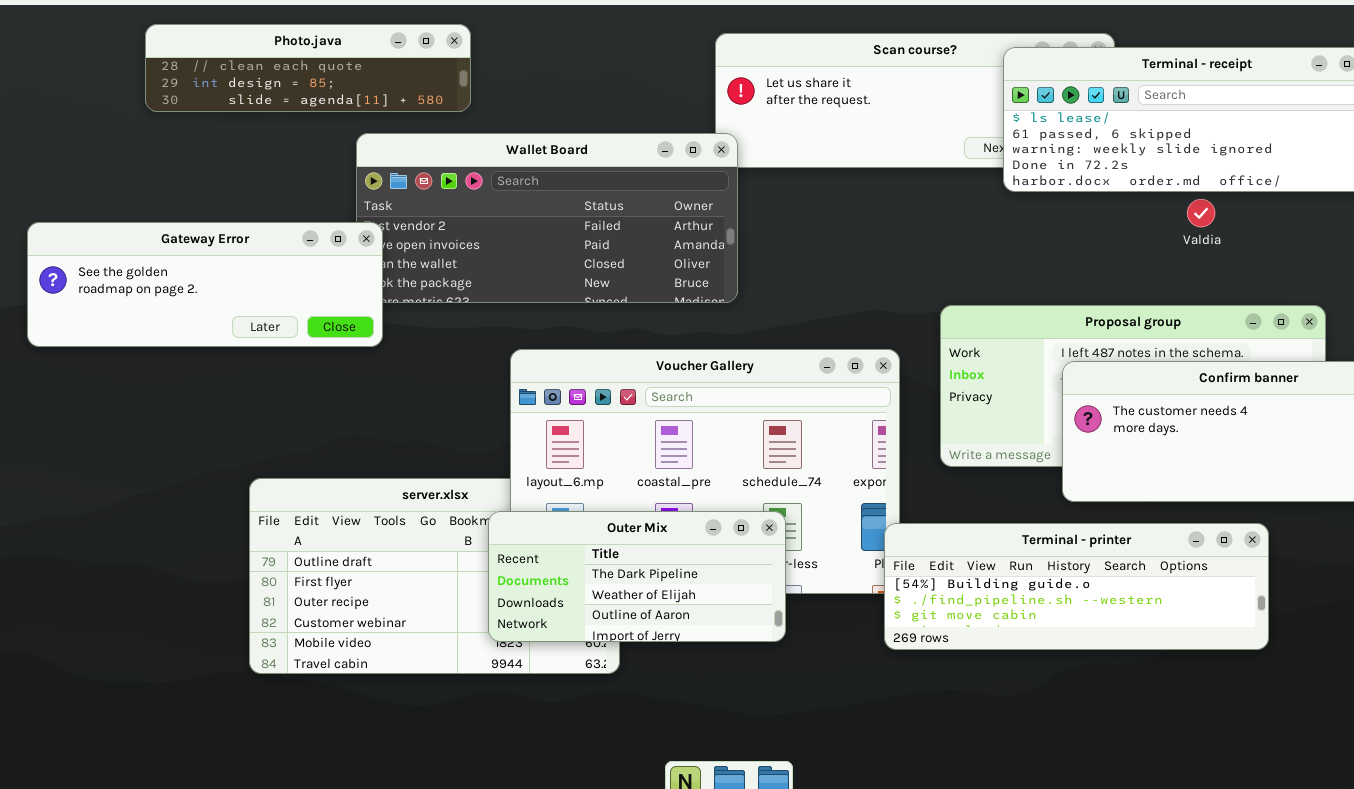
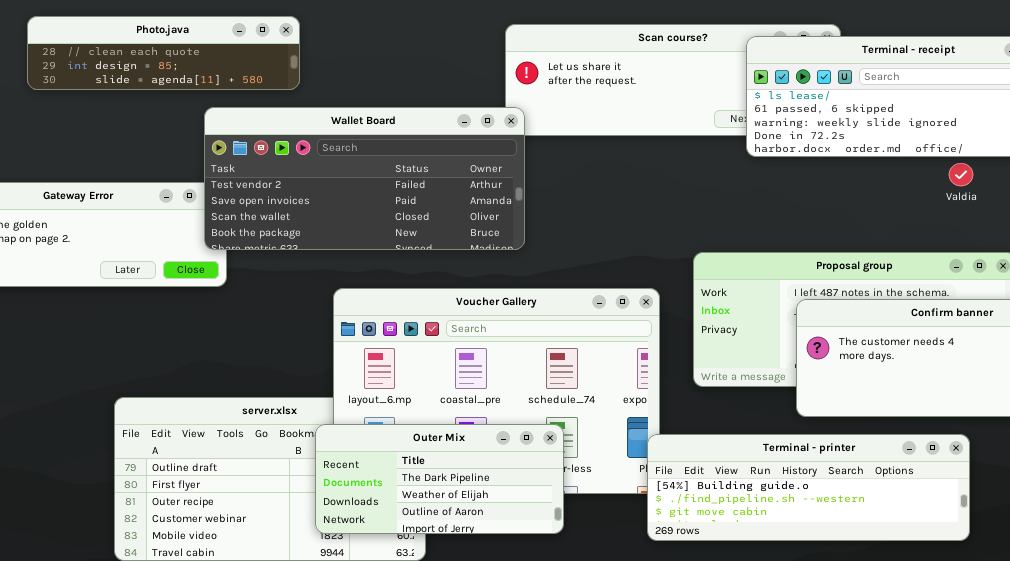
Wallet Board: [356,133,738,303] -> [204,107,525,250], raised
Valdia: [1187,199,1215,227] -> [949,163,973,186], moved

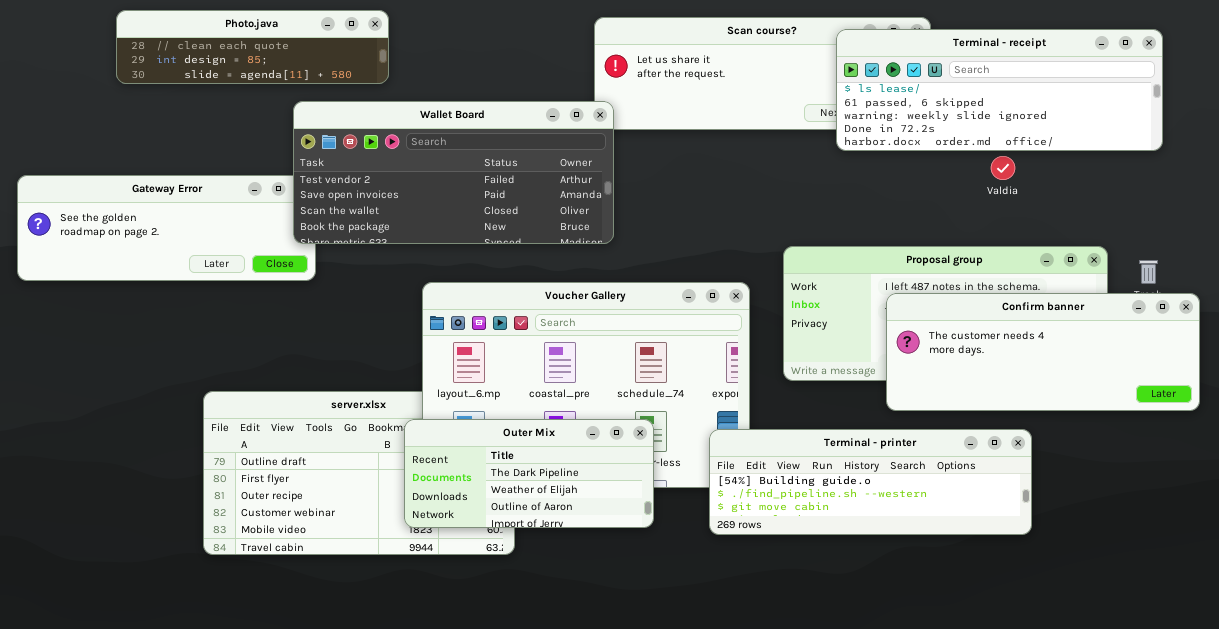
Valdia: [949,163,973,186] -> [991,156,1015,180], moved
Terminal - printer: [647,434,970,541] -> [709,429,1032,535], moved

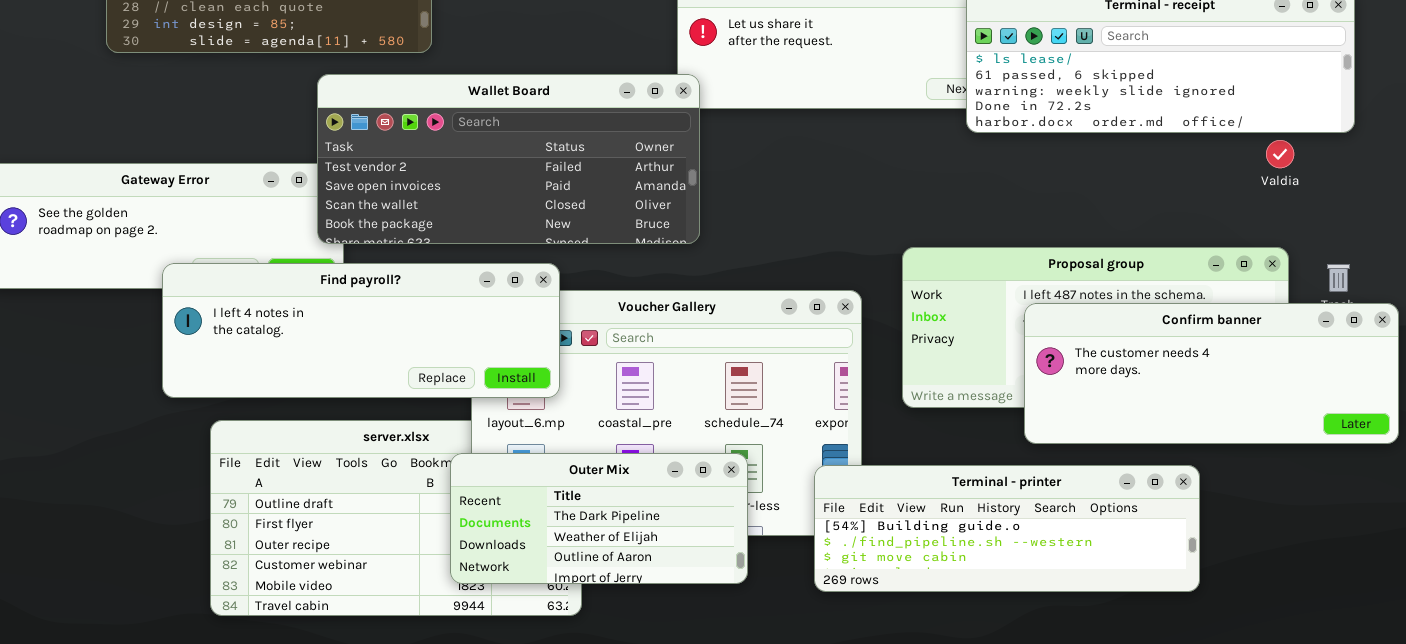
Valdia: [991,156,1015,180] -> [1266,140,1294,168], moved
Find payroll?: none -> [162,263,560,398], opened

